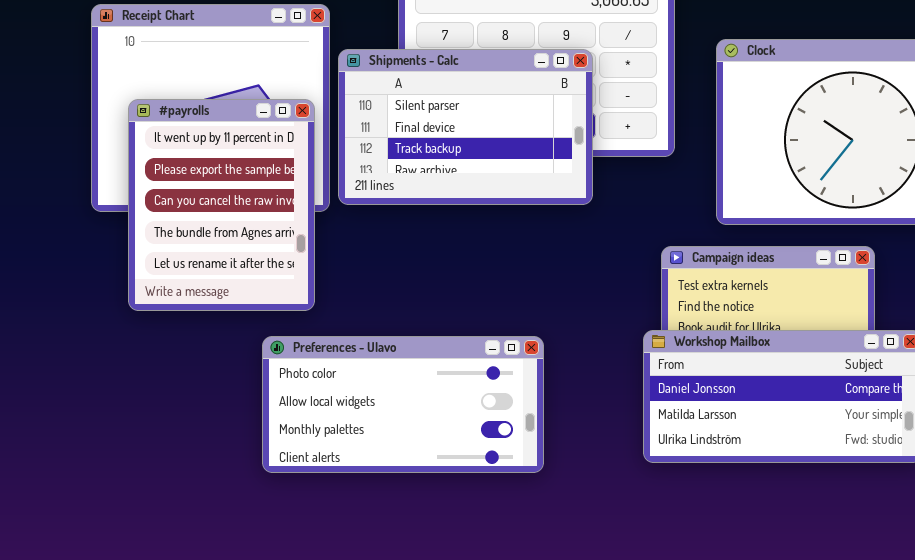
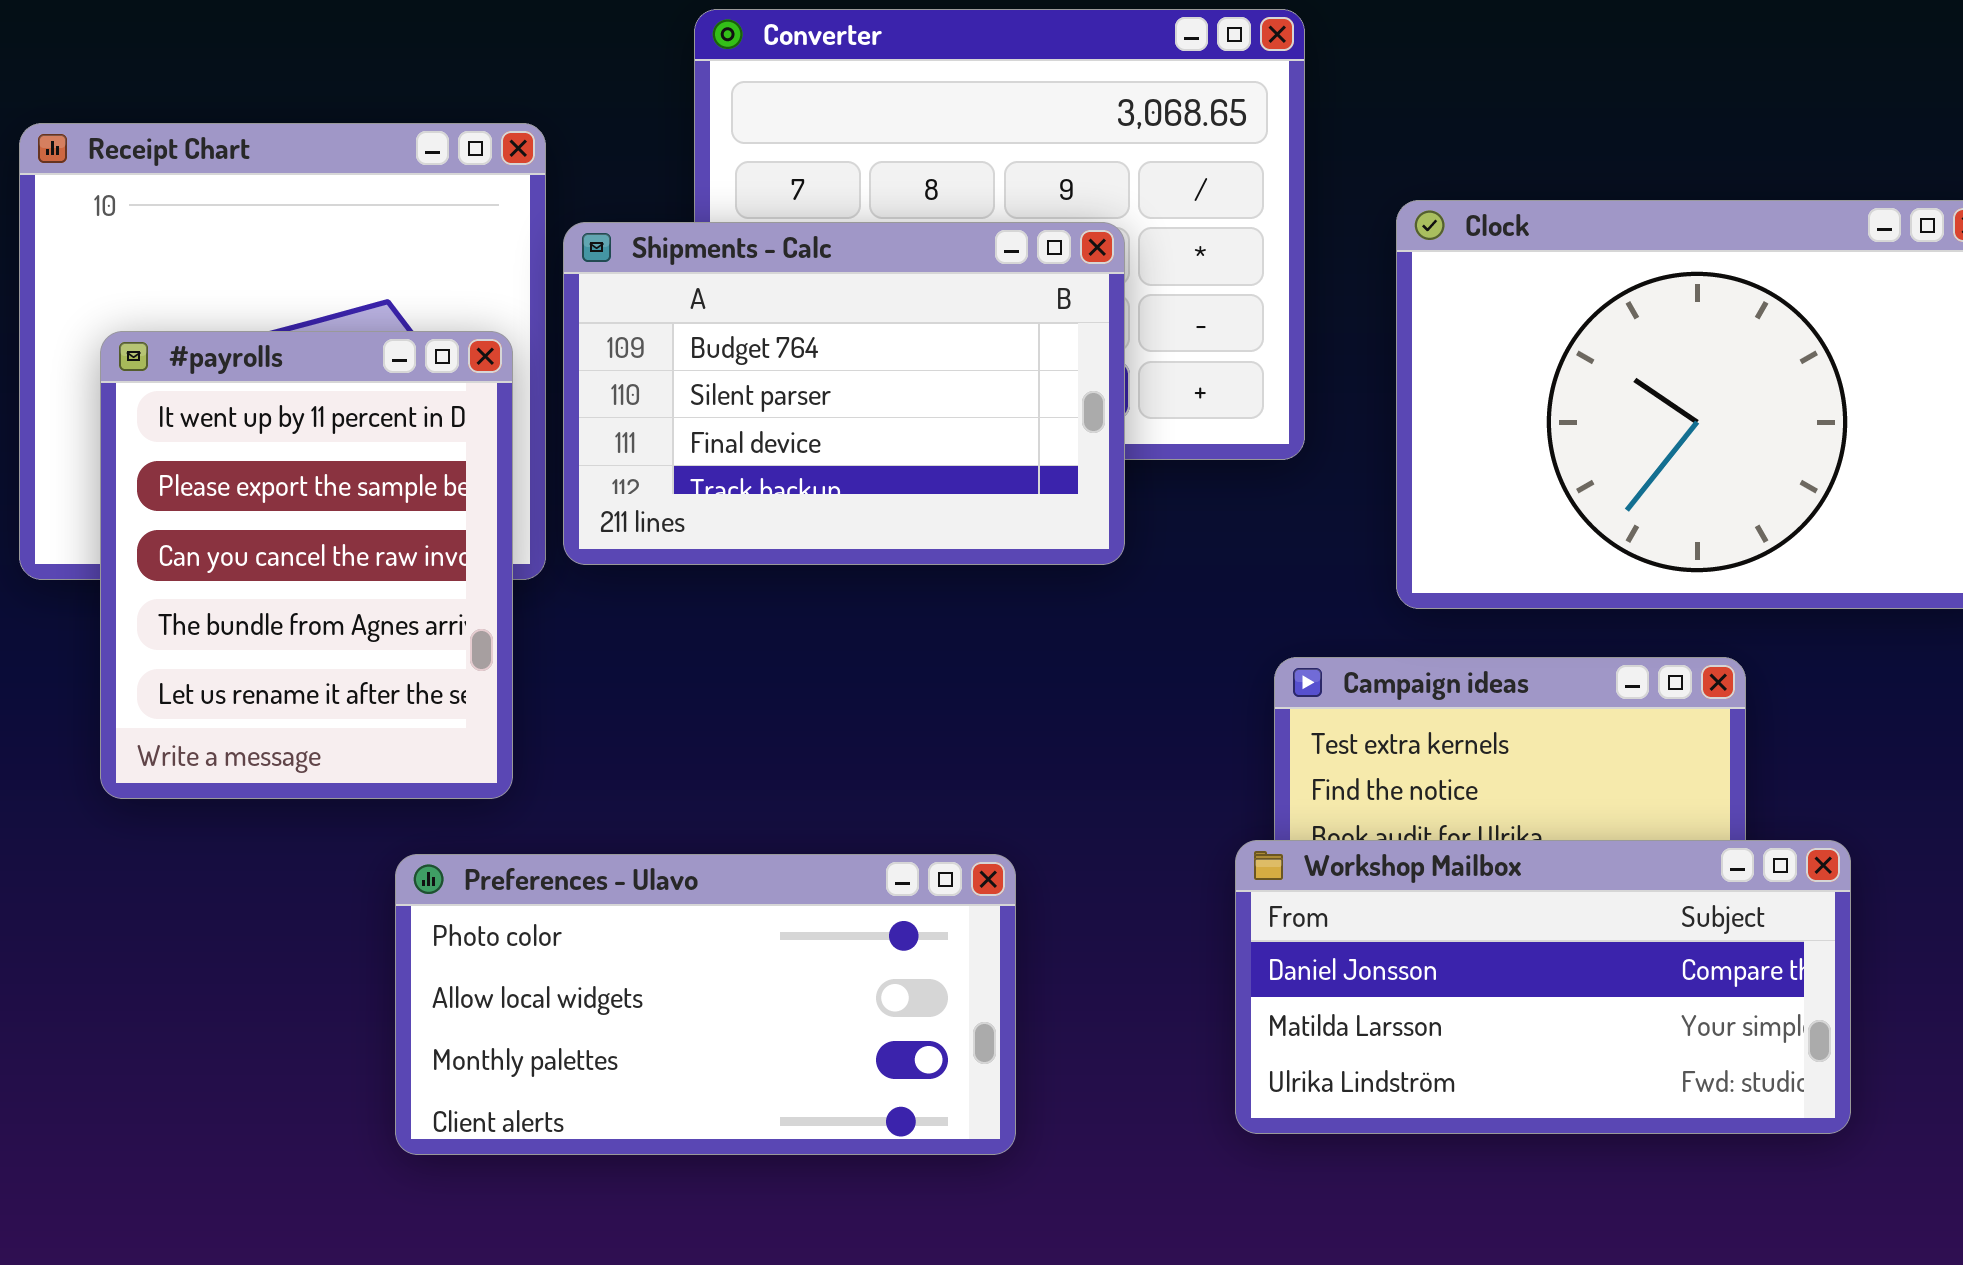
Shipments - Calc: [338,49,593,205] -> [563,222,1125,565], scrolled up 1 row

